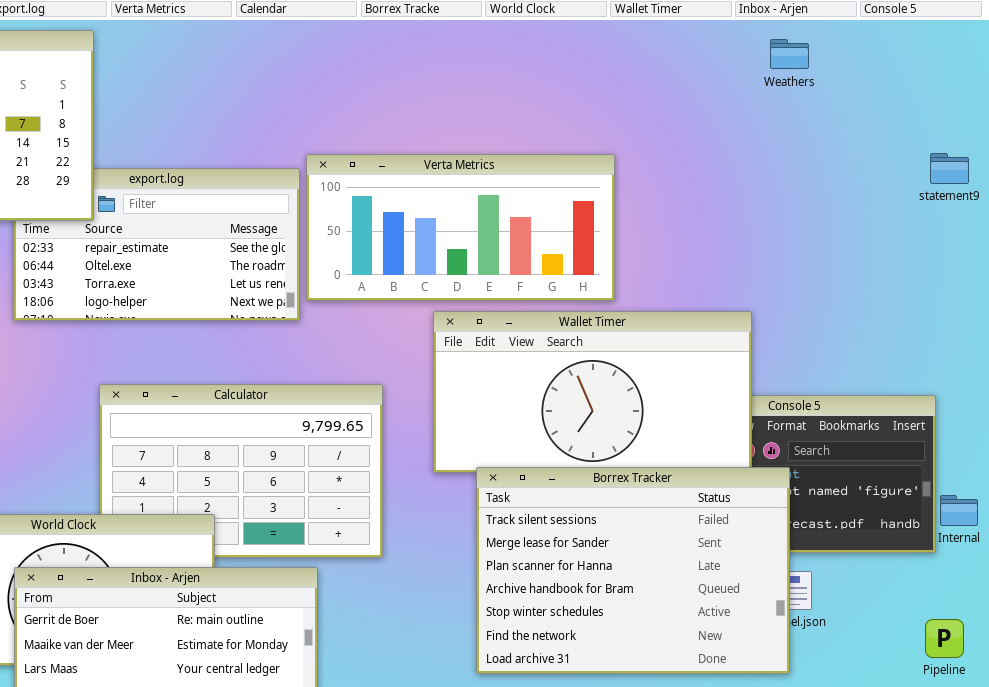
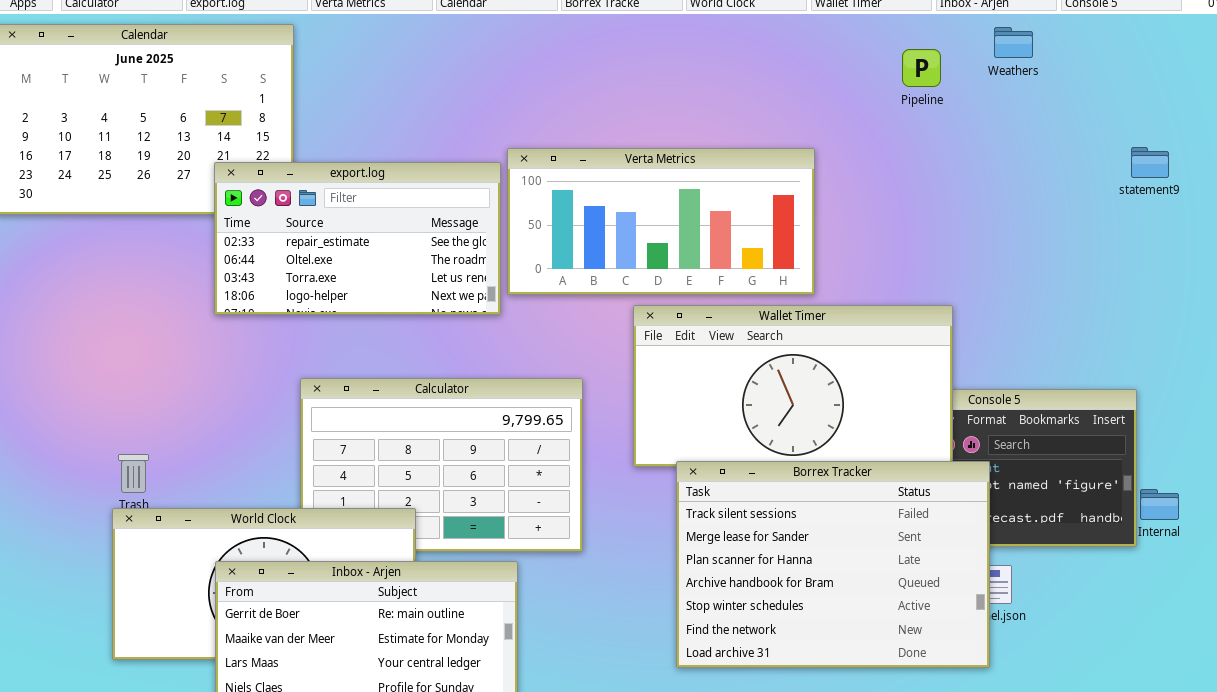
Weathers: [770,39,809,69] -> [994,27,1033,58], moved
export.log: [13,168,300,321] -> [214,162,501,315], raised
Pipeline: [925,619,964,658] -> [902,49,941,87], moved

